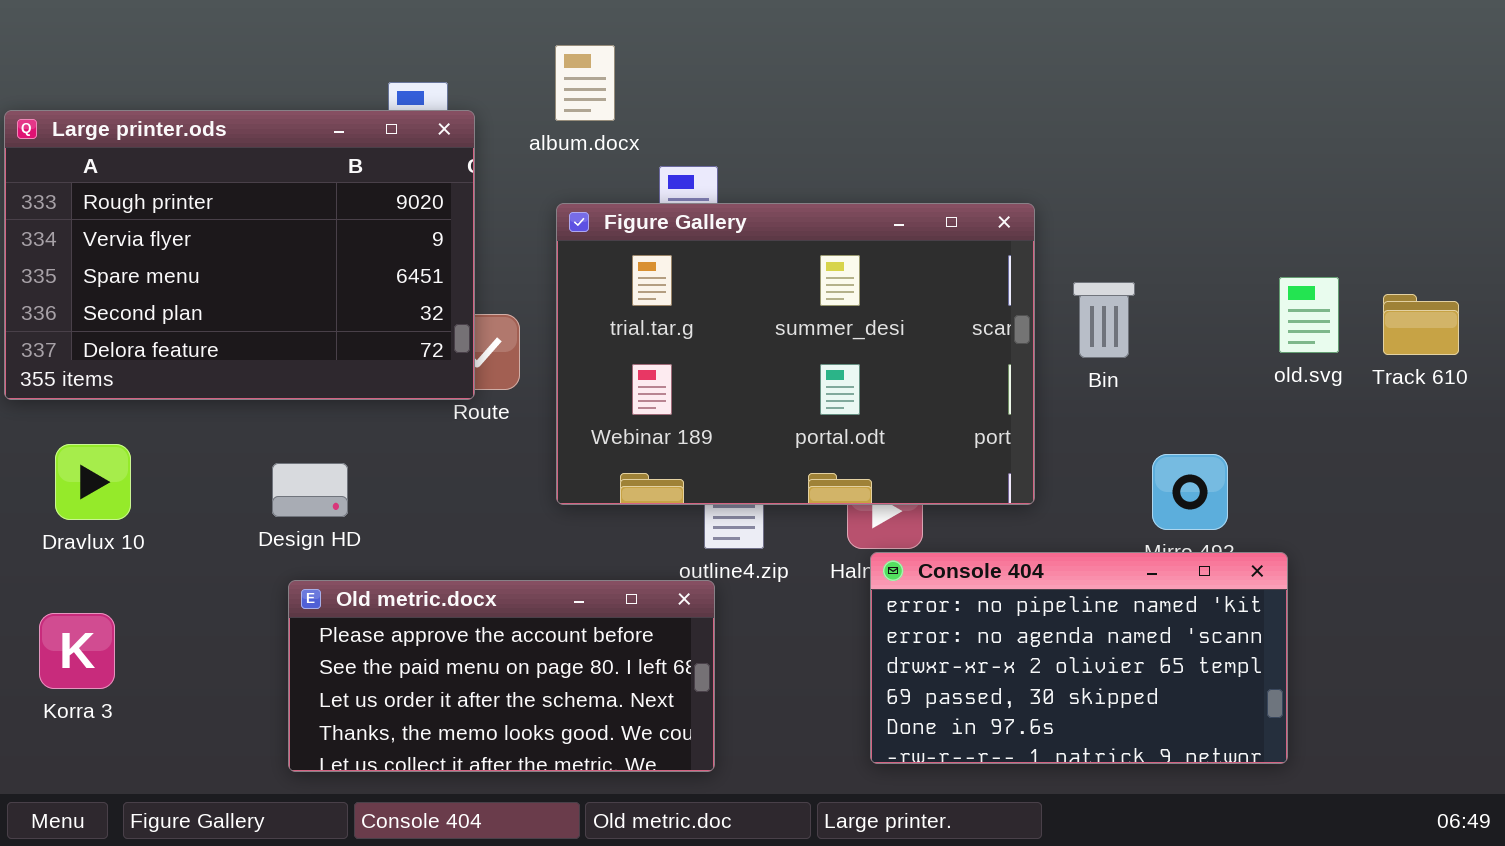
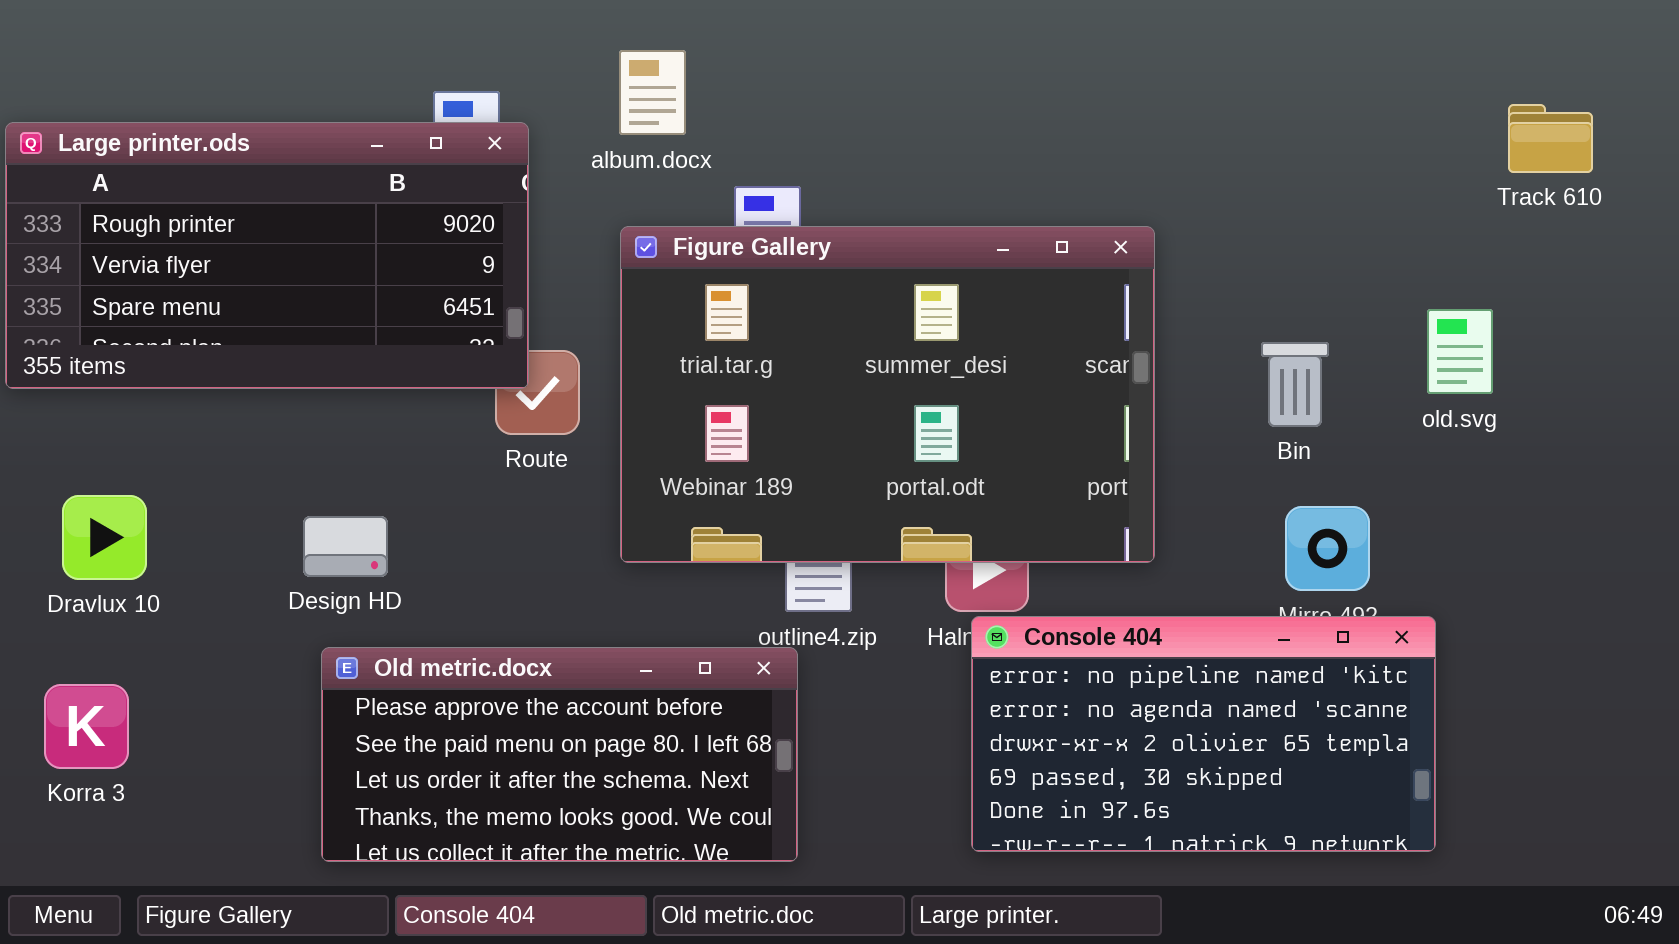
Large printer.ods: [4,110,475,400] -> [5,122,529,389], resized
Bin: [1073,282,1135,358] -> [1261,342,1329,427], moved
Track 610: [1383,294,1459,355] -> [1508,104,1593,173], moved

